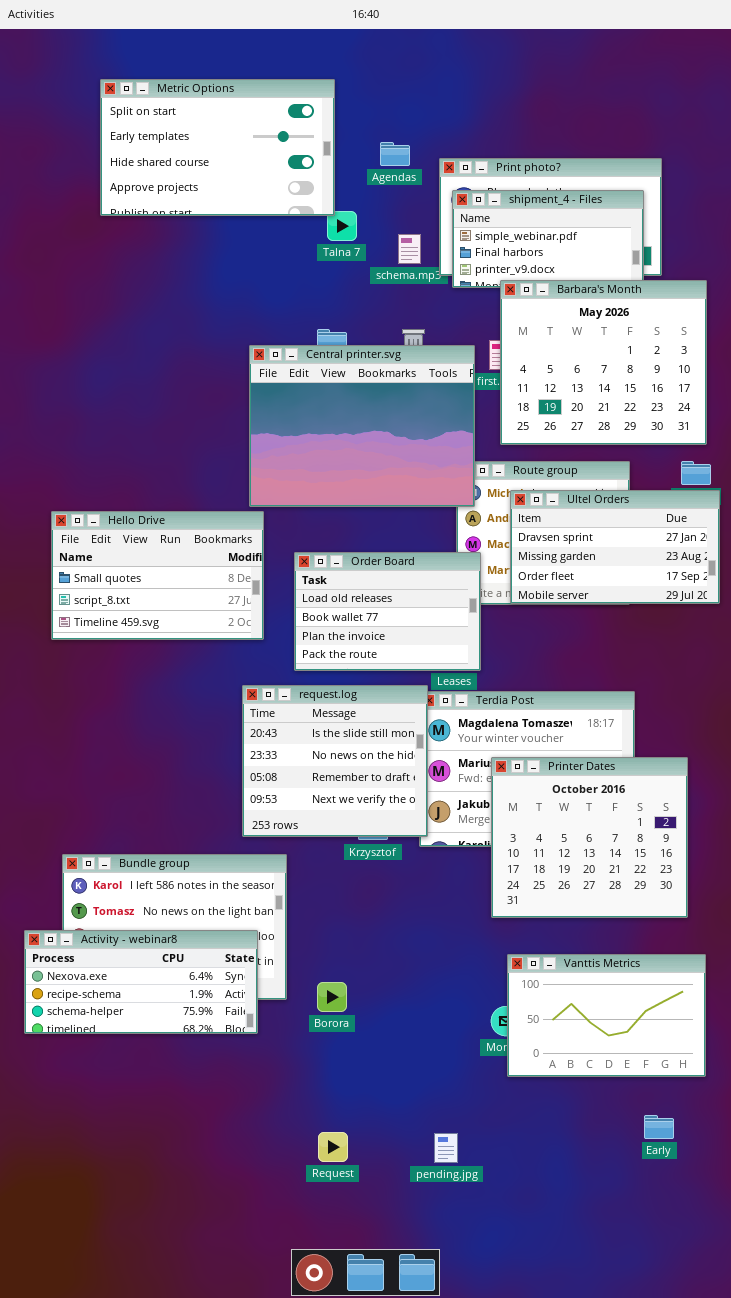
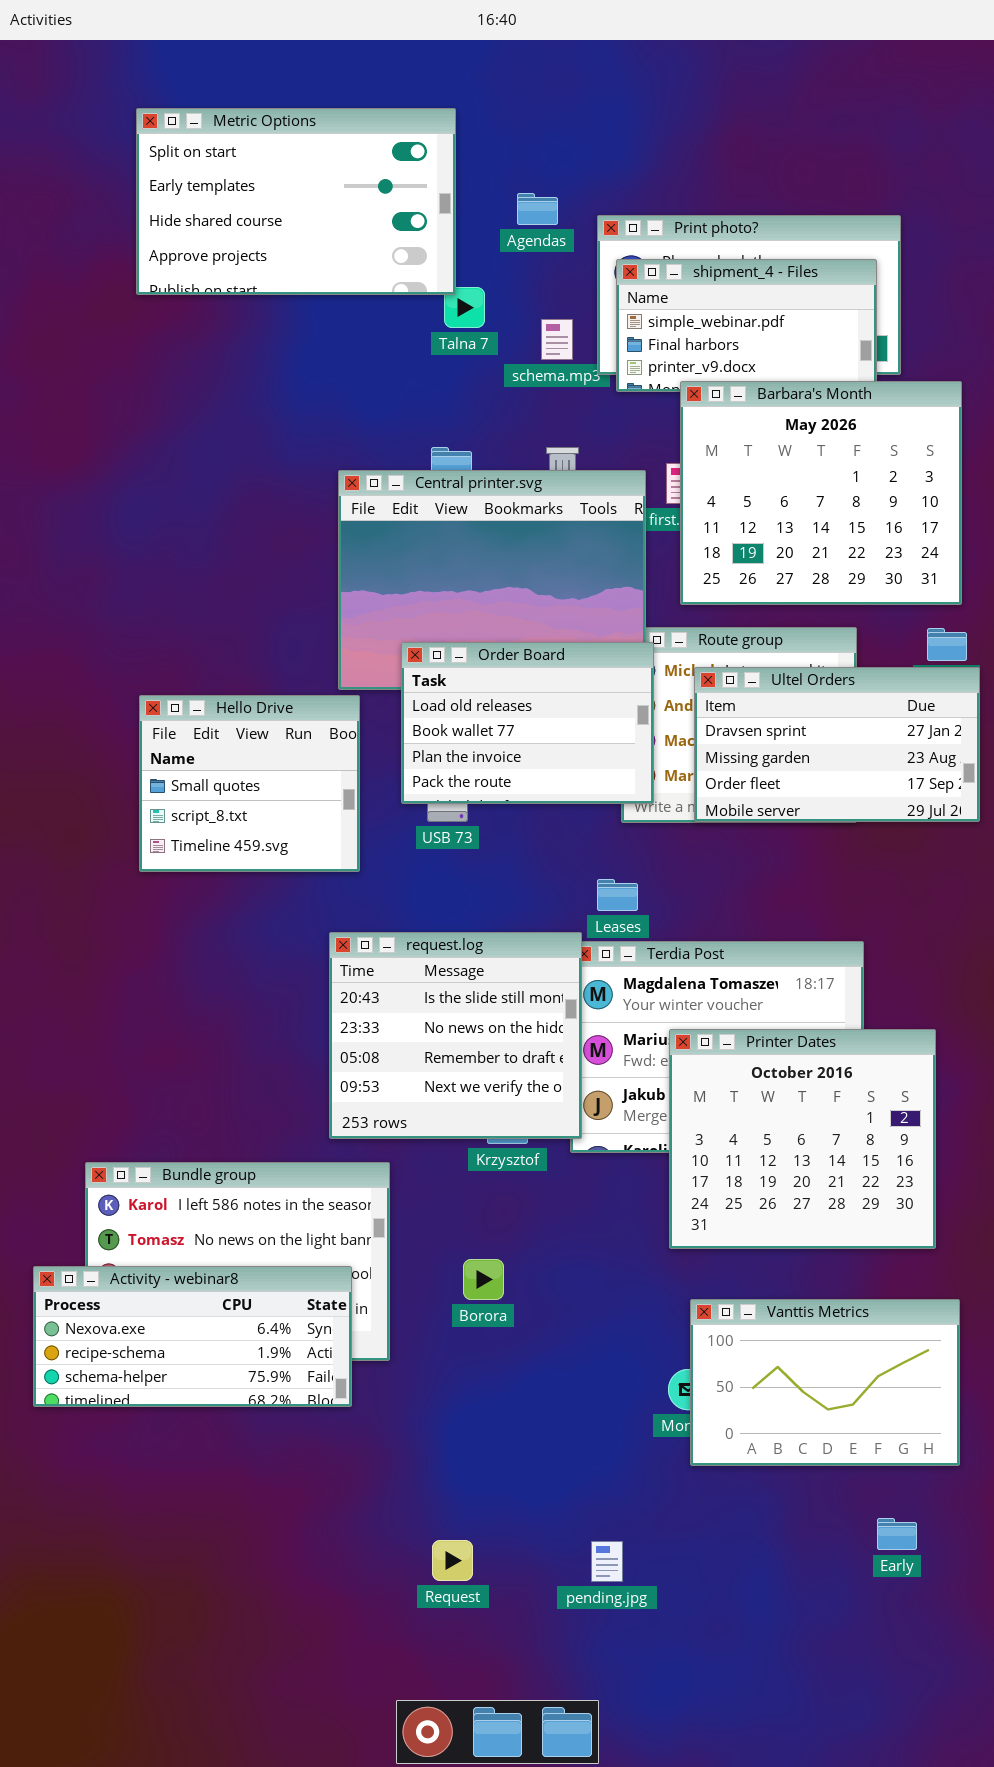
Hello Drive: [51,511,264,640] -> [139,695,360,872], resized
Order Board: [294,552,481,671] -> [401,642,654,804], moved
Borora: [317,982,347,1012] -> [463,1259,504,1300], moved

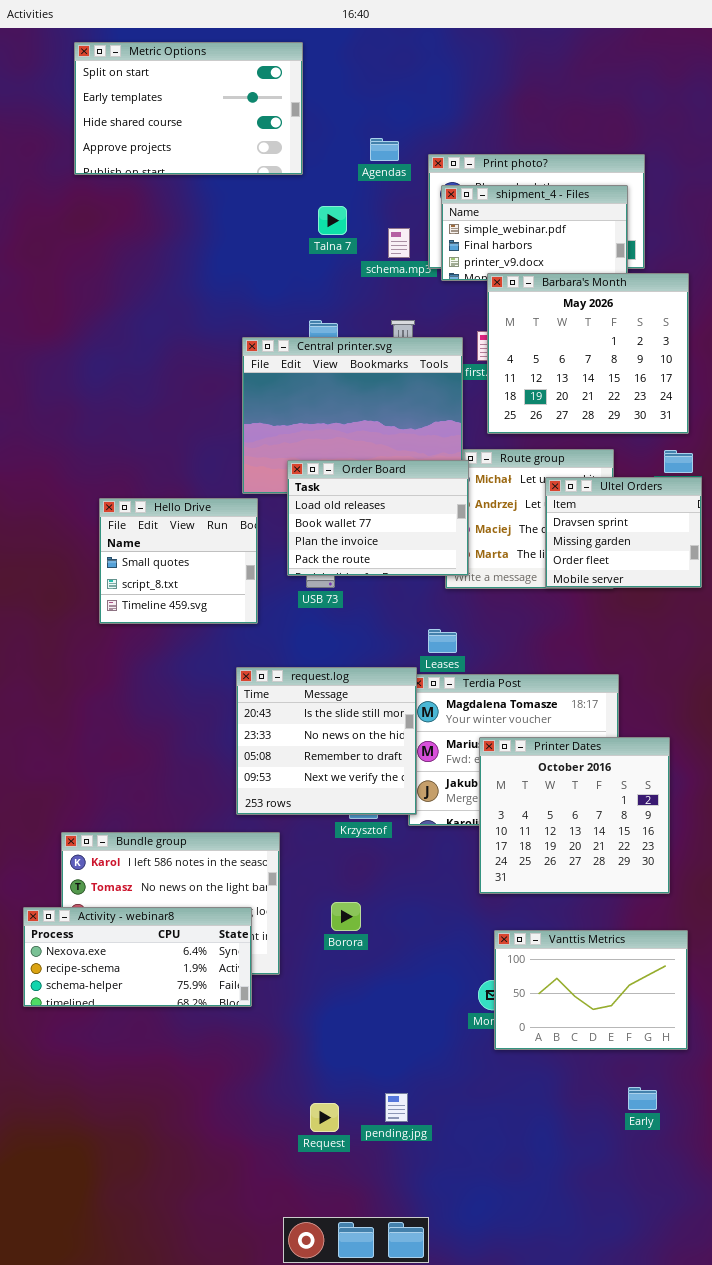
Metric Options: [136,108,456,295] -> [74,42,303,175], moved
Ultel Orders: [694,667,980,822] -> [545,477,702,588], resized
pending.jpg: [591,1541,623,1582] -> [385,1093,408,1122], moved

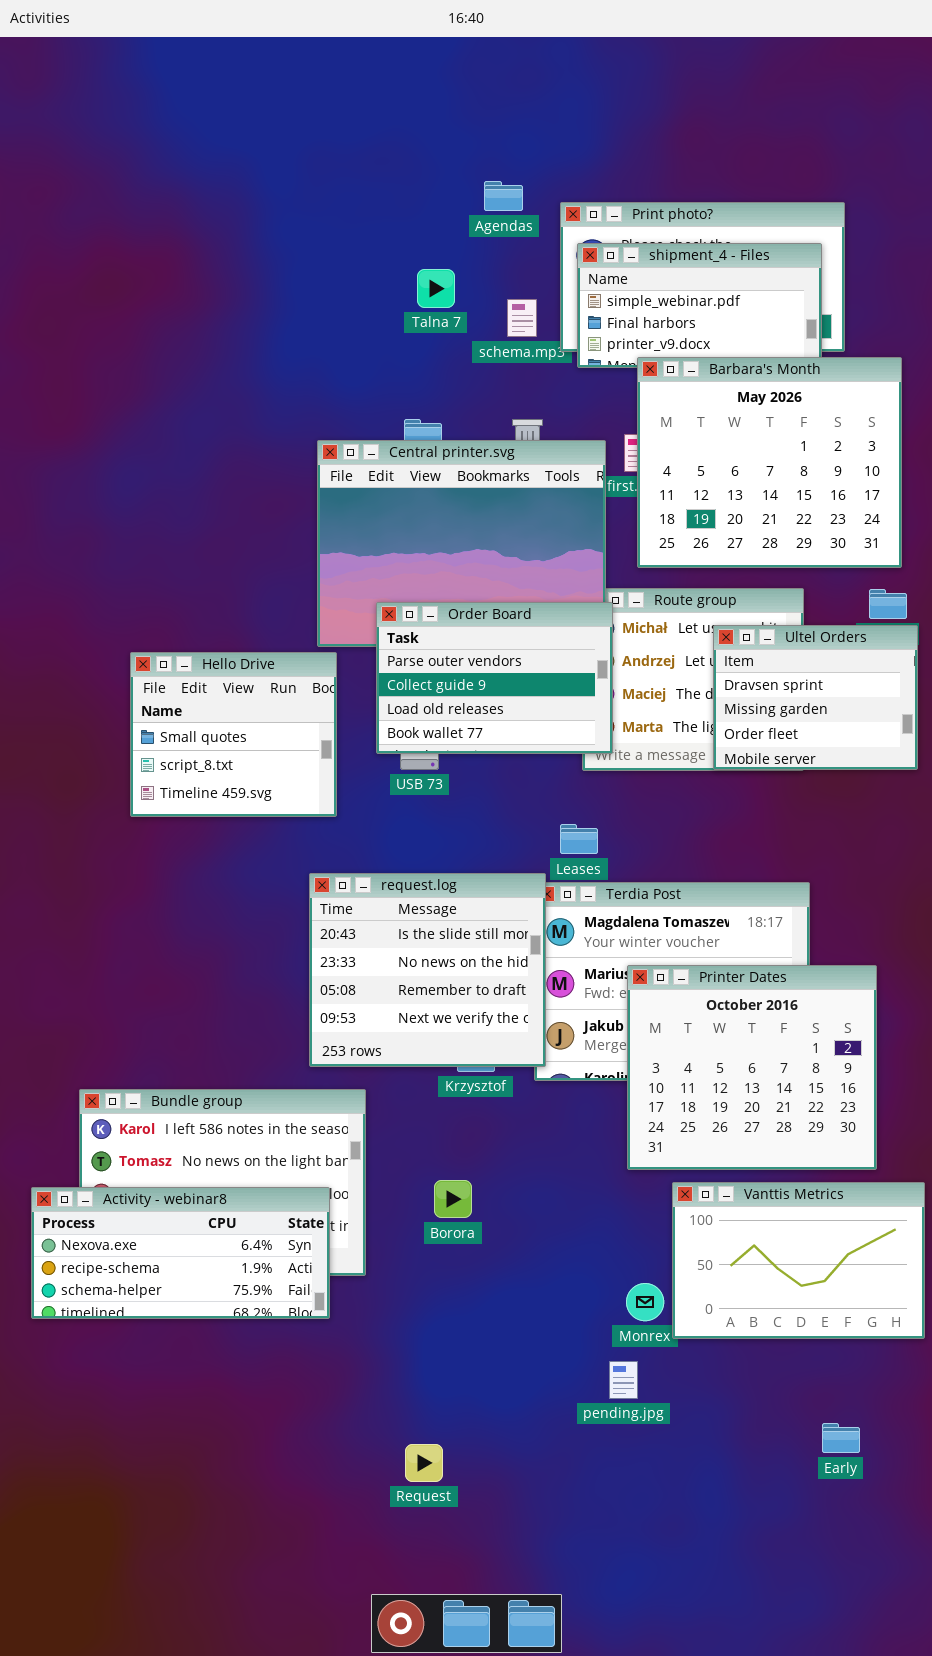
Metric Options: [74,42,303,175] -> none, closed
Order Board: [287,460,469,576] -> [376,602,613,754], scrolled up 2 rows
Vanttis Metrics: [494,930,688,1050] -> [672,1182,925,1339], moved
pending.jpg: [385,1093,408,1122] -> [609,1361,638,1399], moved

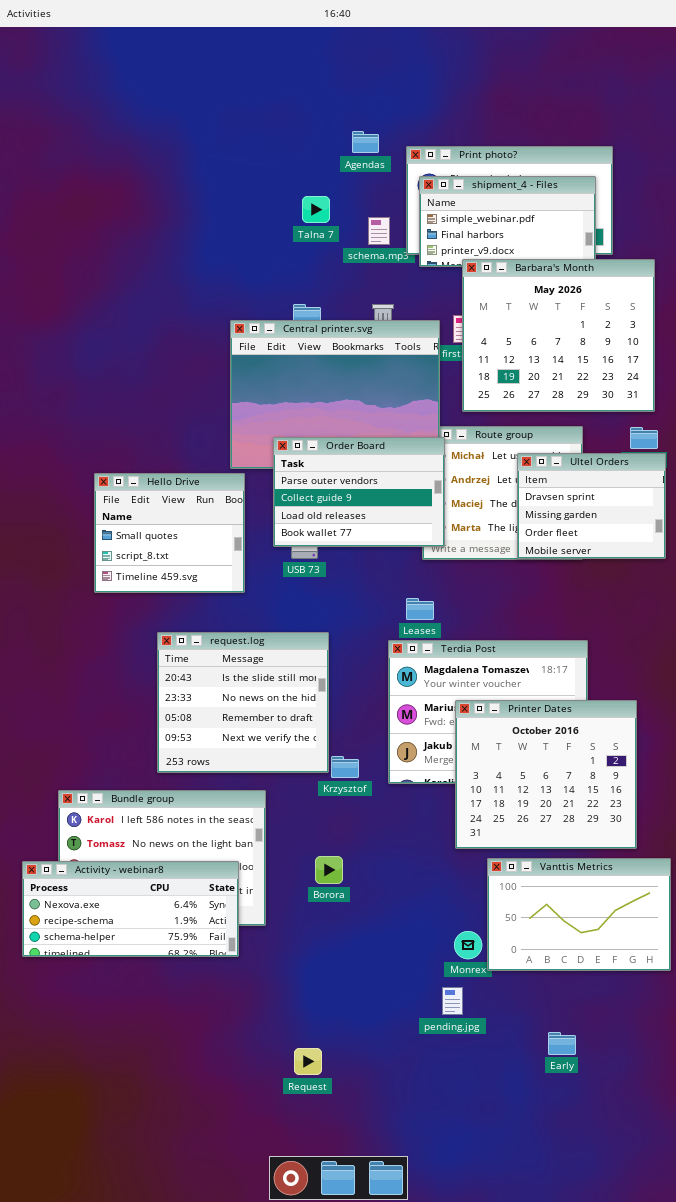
request.log: [309,873,546,1067] -> [157,632,329,773], moved
Early: [822,1423,860,1453] -> [548,1032,576,1055], moved

